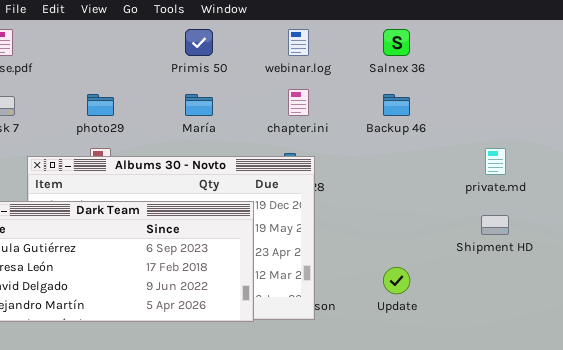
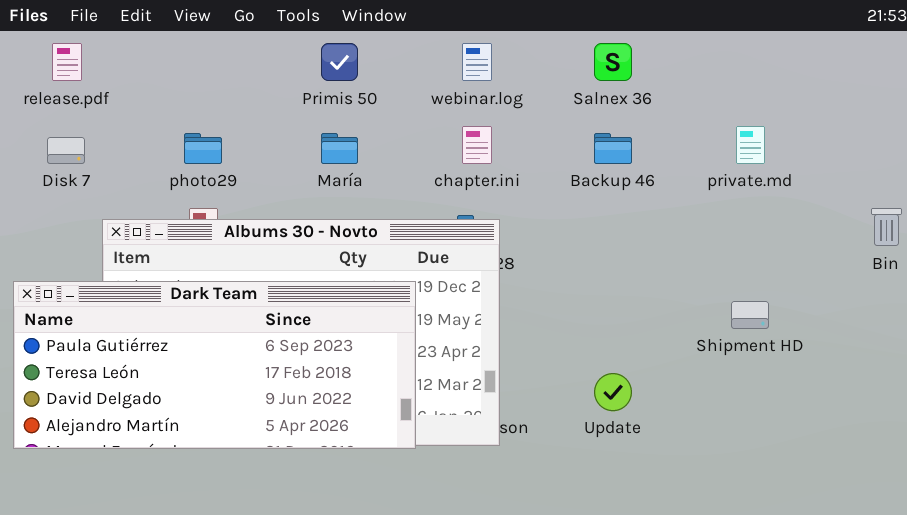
private.md: [485,148,506,175] -> [736,126,765,164], moved

